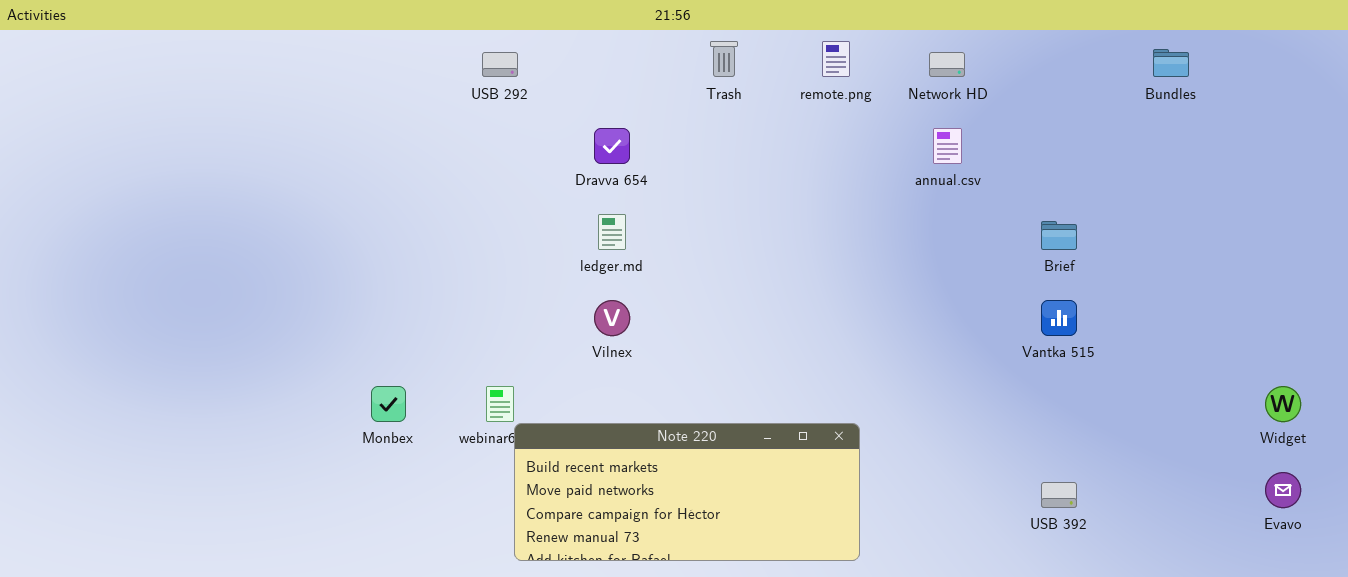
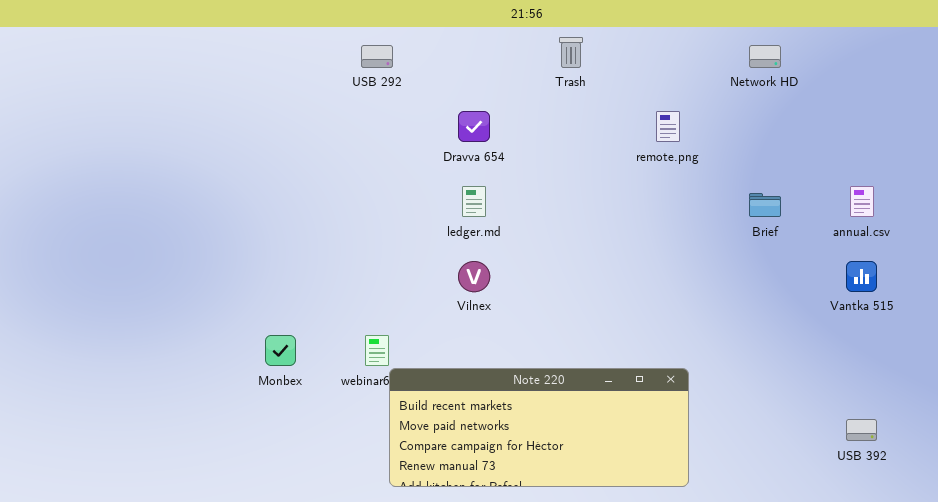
remote.png: [822,41,850,77] -> [656,111,680,142], moved
annual.csv: [933,128,962,164] -> [850,186,874,217], moved
Brief: [1041,221,1077,250] -> [749,193,781,217], moved

